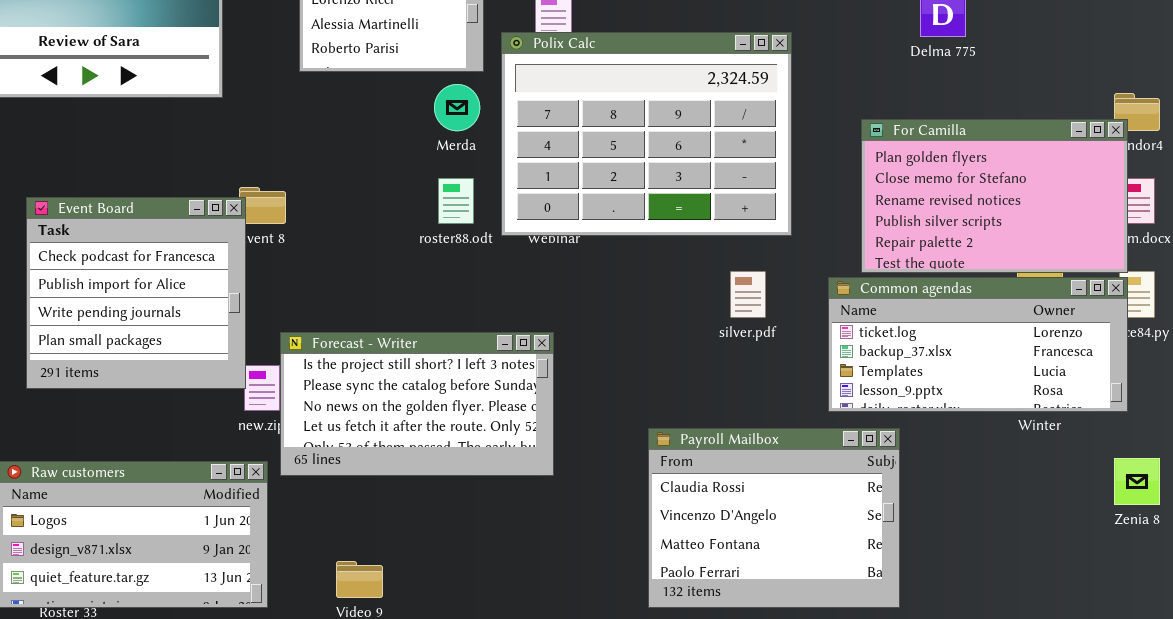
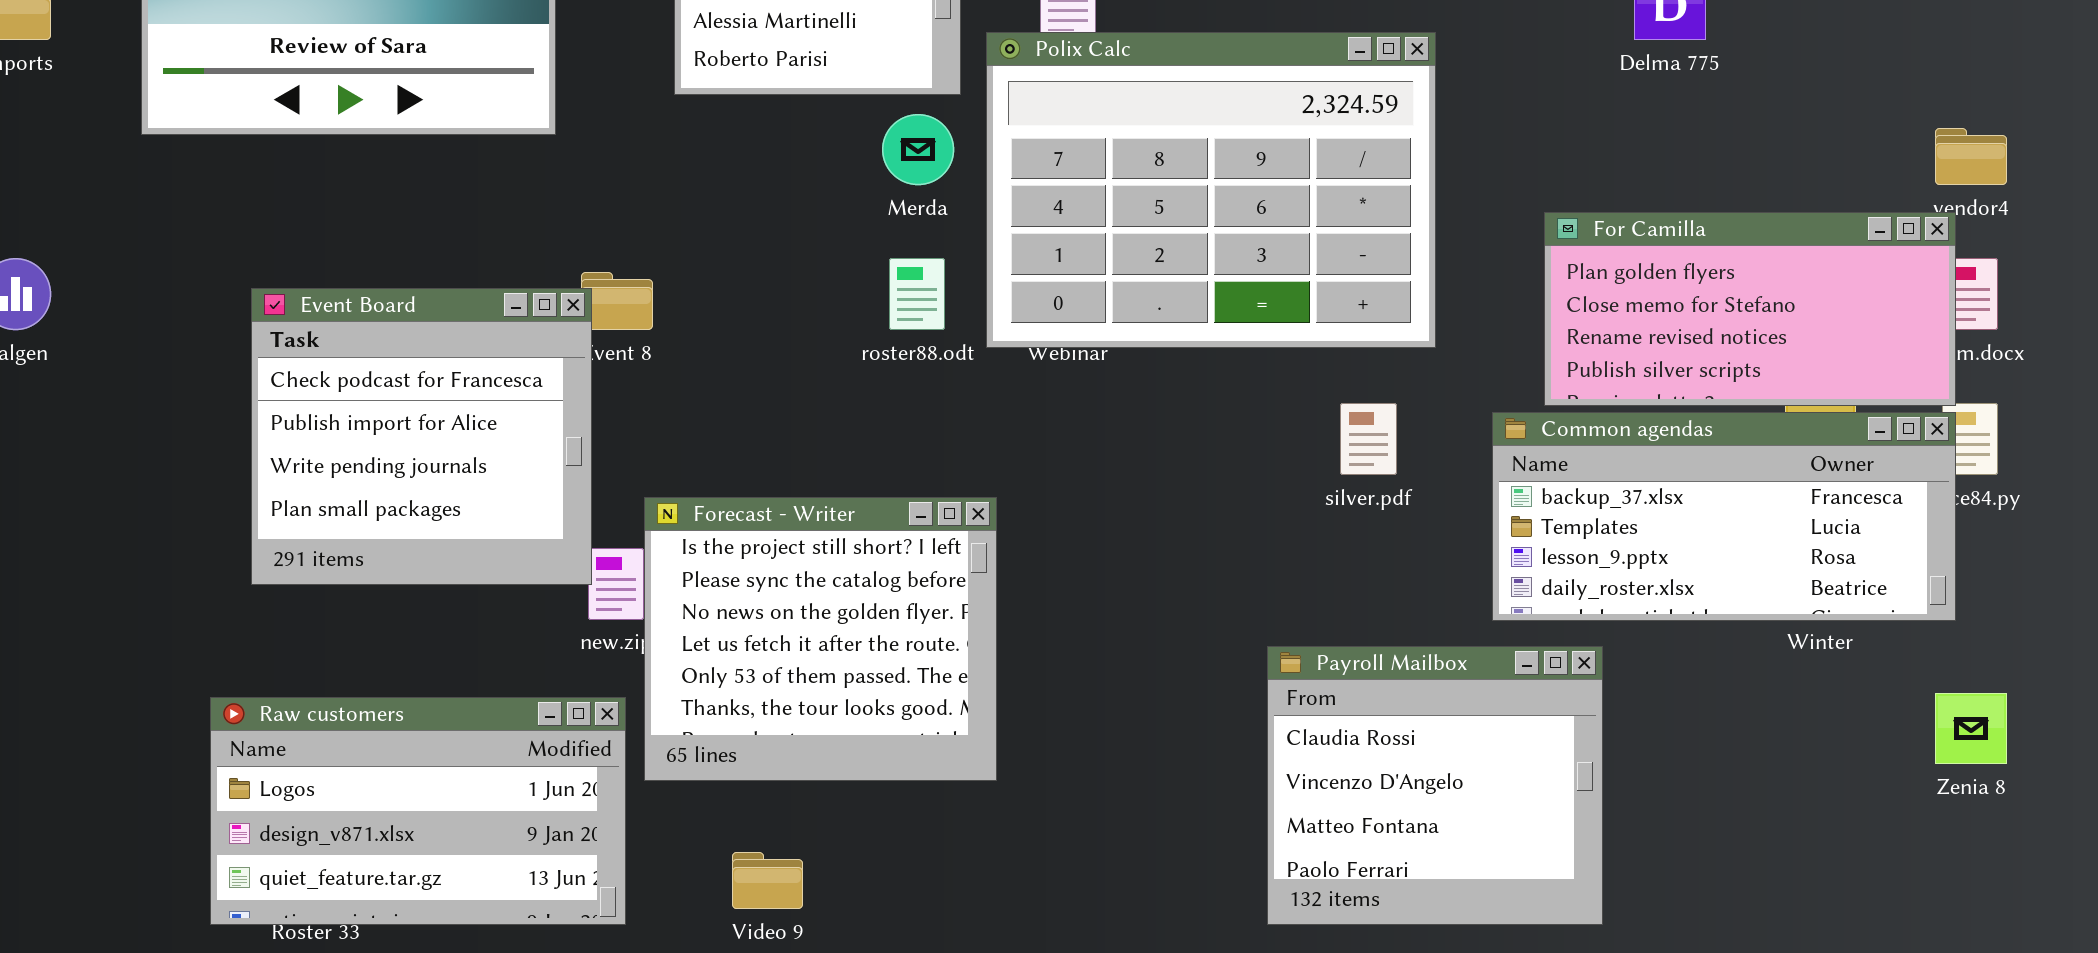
For Camilla: [861,119,1128,273] -> [1544,212,1956,406], resized
Common agendas: [828,277,1128,412] -> [1492,412,1956,621], scrolled down 1 row
Forecast - Writer: [280,332,554,476] -> [644,497,997,781], resized
Payroll Mailbox: [648,428,900,608] -> [1267,646,1603,925], resized

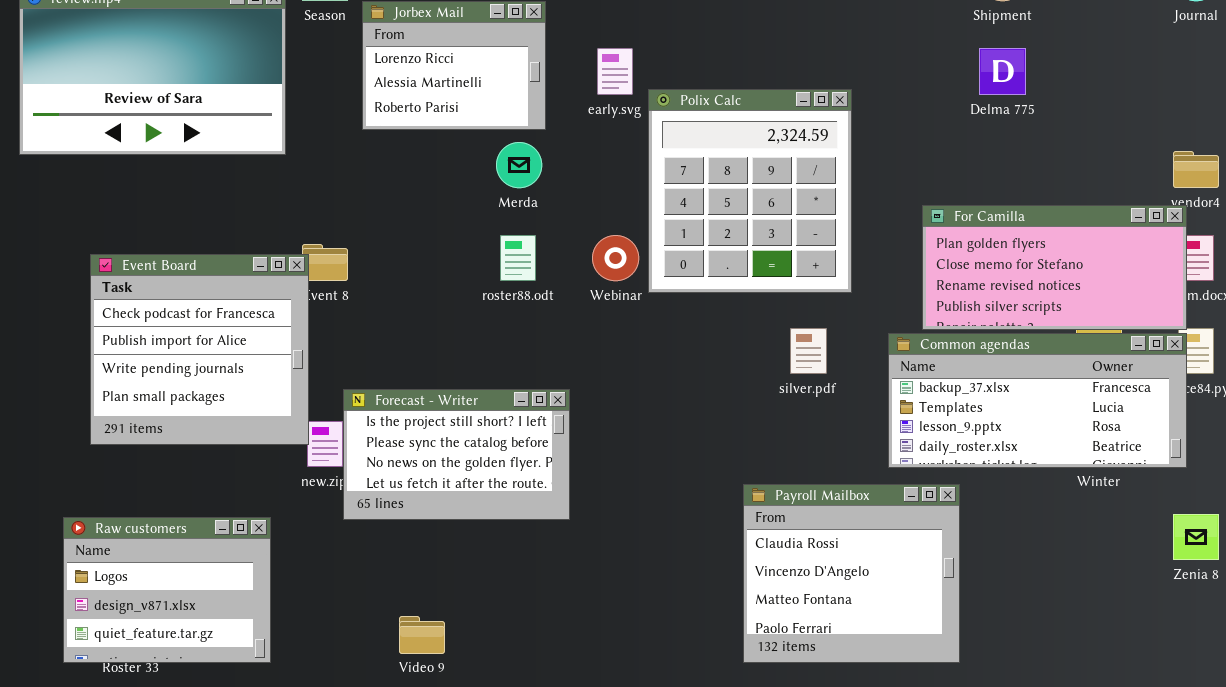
Polix Calc: [986,32,1436,348] -> [648,89,852,293], resized
Forecast - Writer: [644,497,997,781] -> [343,389,570,520], resized
Raw customers: [210,697,626,925] -> [63,517,271,663], resized

